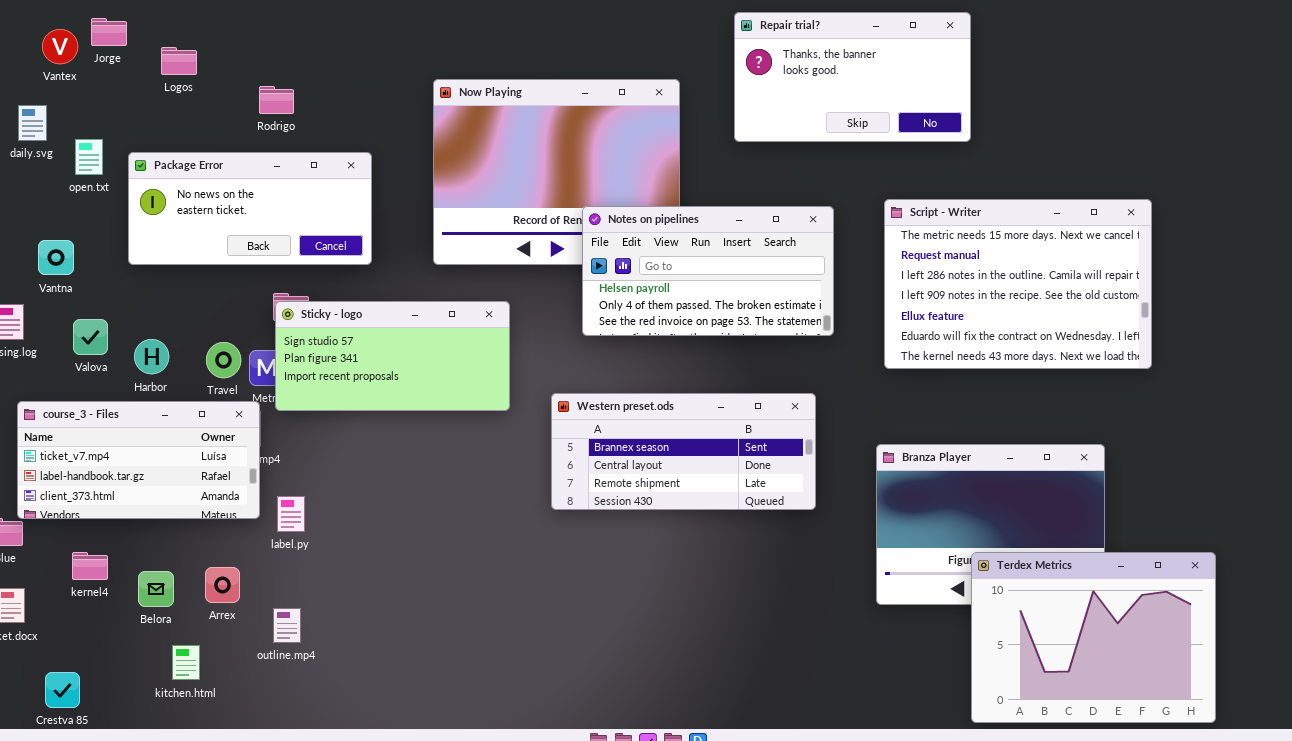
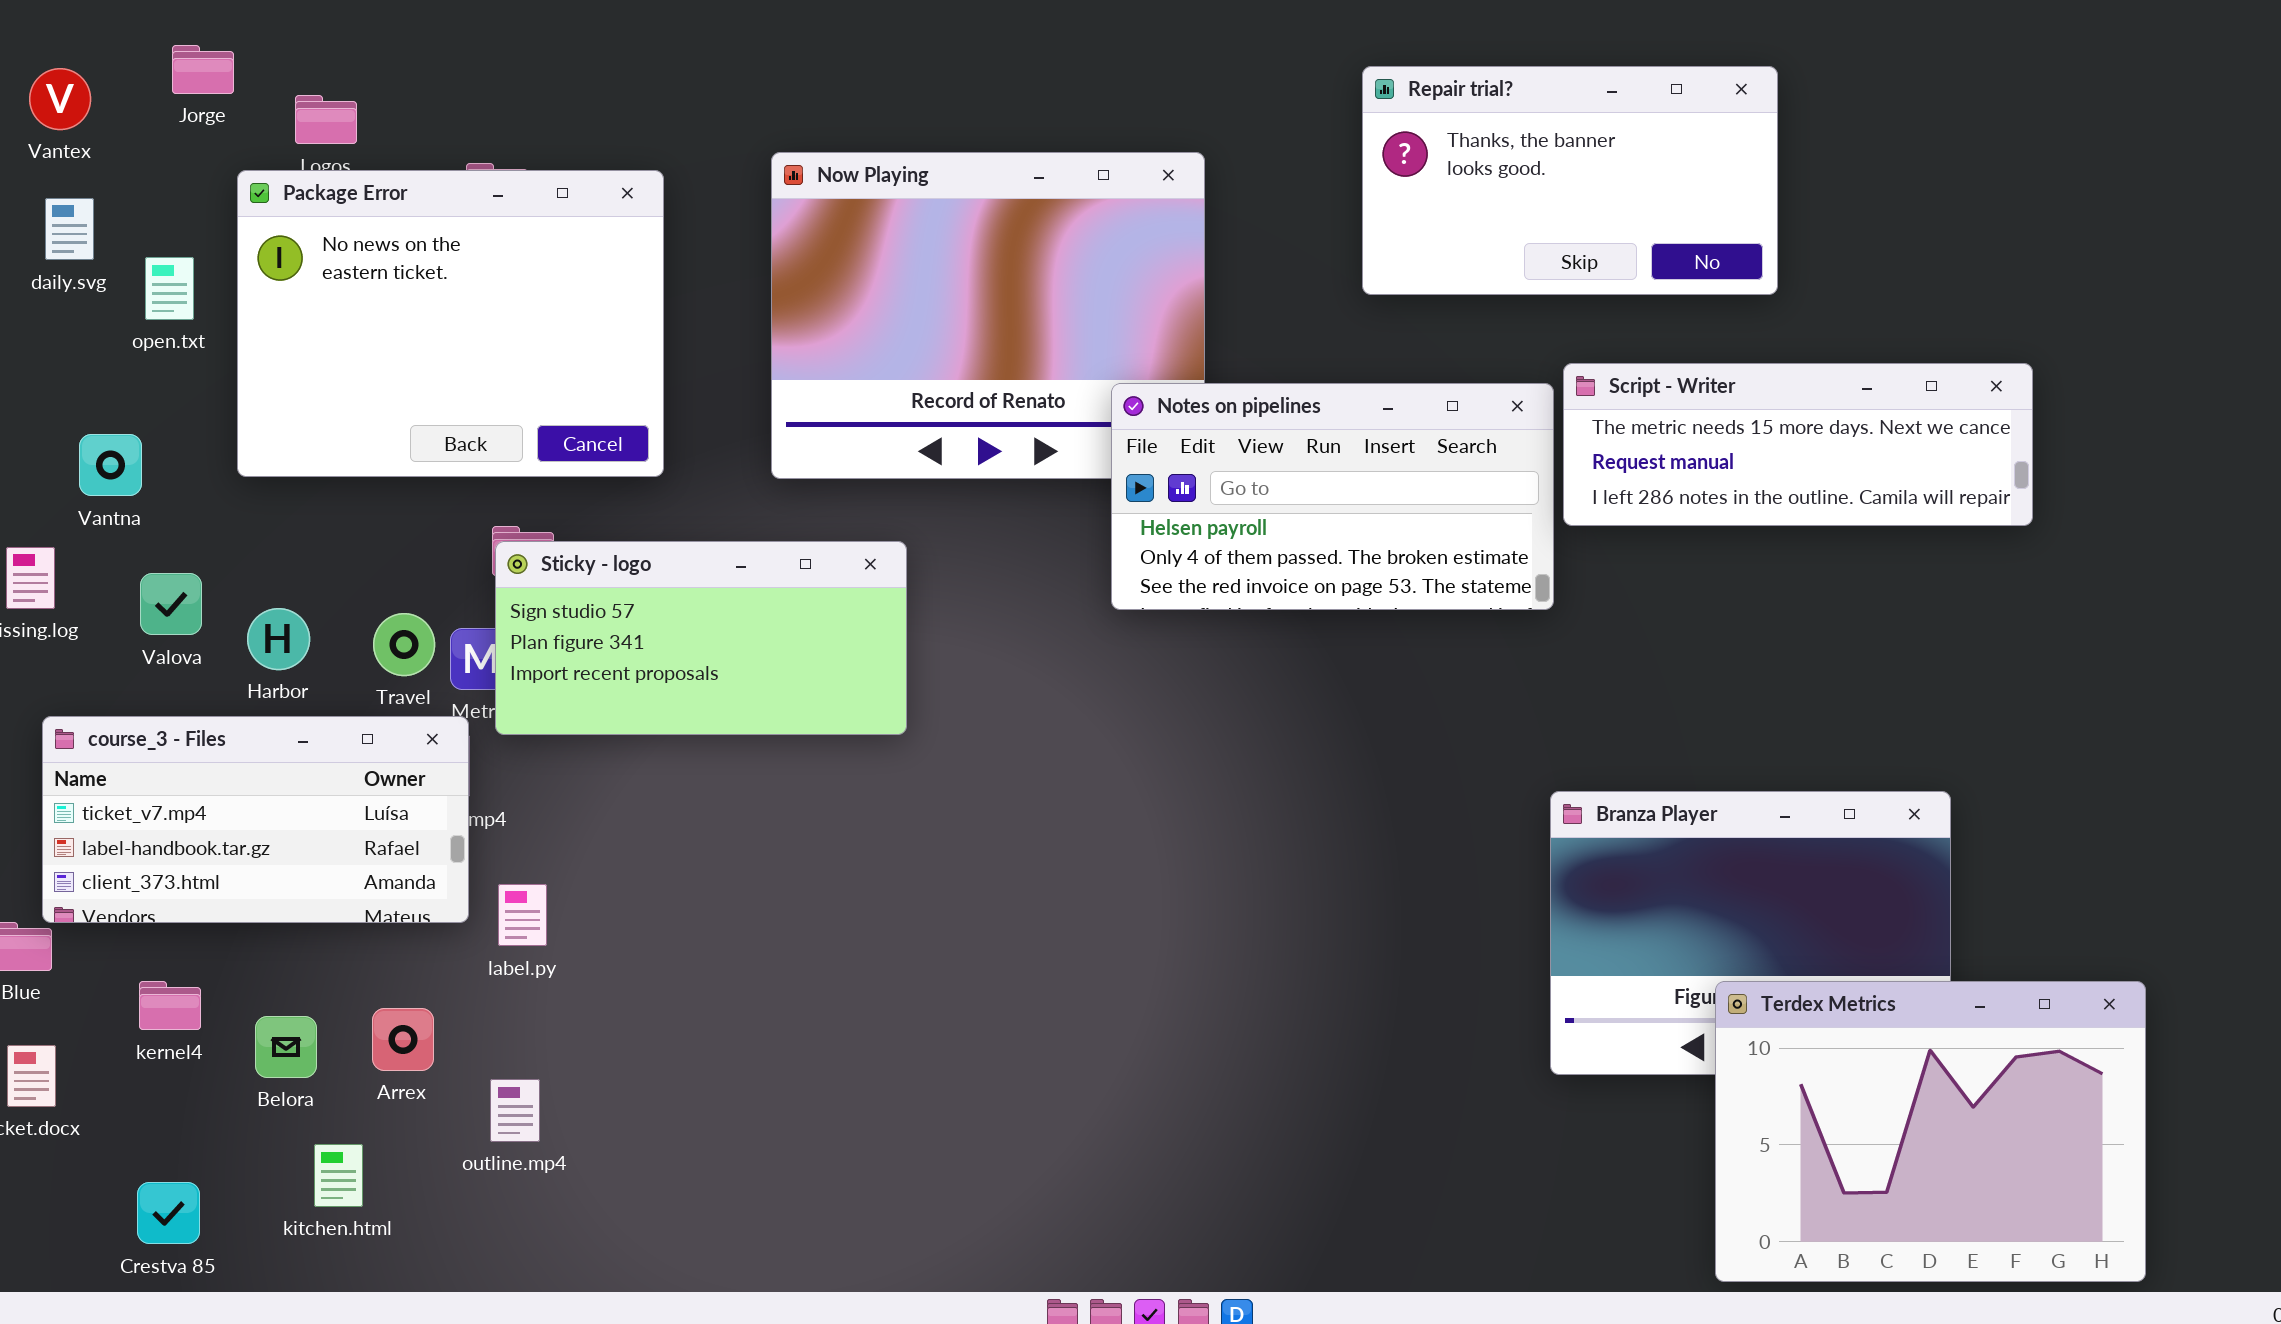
Repair trial?: [734,12,971,142] -> [1362,66,1778,295], moved
Vantex: [42,29,78,64] -> [29,68,91,130], moved
Package Error: [128,152,372,265] -> [237,170,664,477], resized
Script - Writer: [884,199,1152,369] -> [1563,363,2033,526], resized
Notes on pipelines: [582,206,834,336] -> [1111,383,1554,610], moved
Western preset.ods: [551,393,816,510] -> none, closed
Crestva 85: [45,672,80,708] -> [137,1182,200,1244], moved

